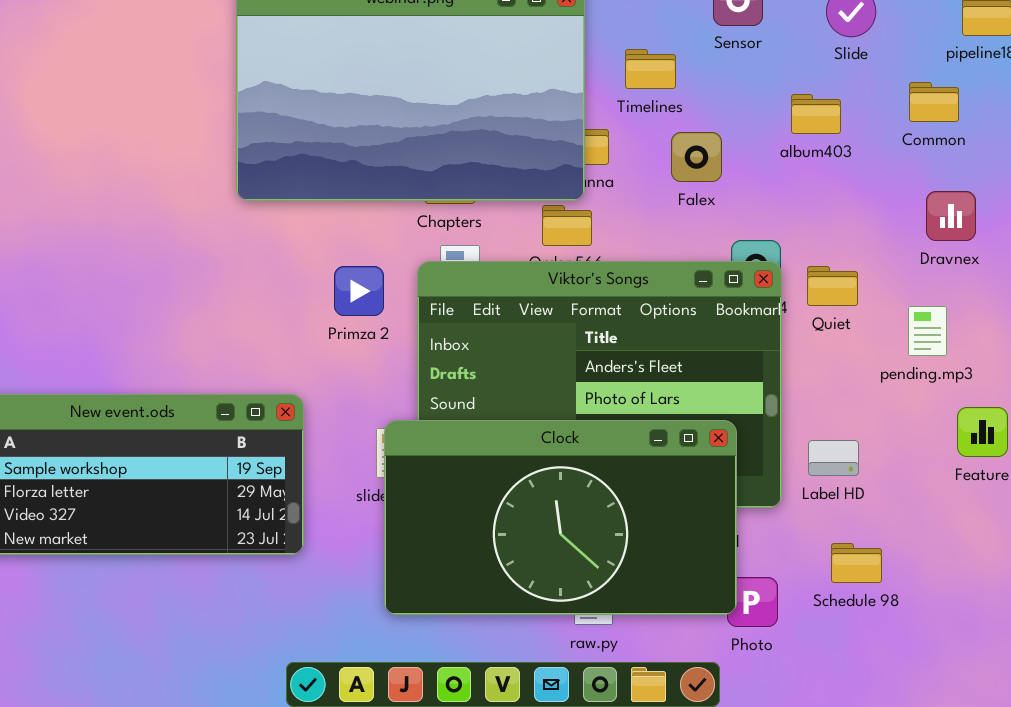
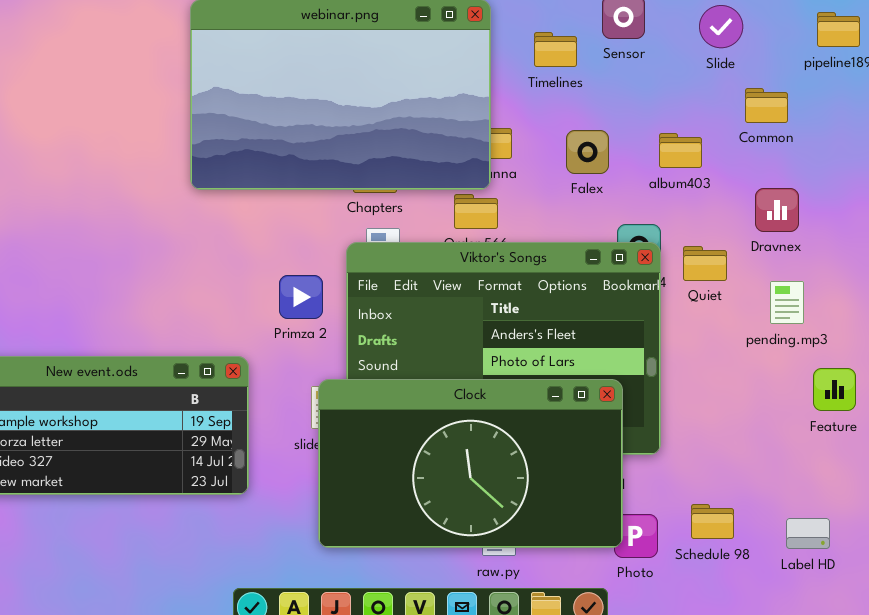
Timelines: [625,49,676,89] -> [534,32,577,67], moved
Common: [909,82,959,122] -> [745,88,788,123], moved
album403: [791,94,841,134] -> [659,133,702,168], moved
Dravnex: [926,191,976,241] -> [755,188,799,232], moved
Primza 2: [334,266,384,316] -> [279,275,323,319], moved
Label HD: [808,440,859,476] -> [786,518,830,549], moved
Schedule 98: [831,543,882,583] -> [691,504,734,539], moved

